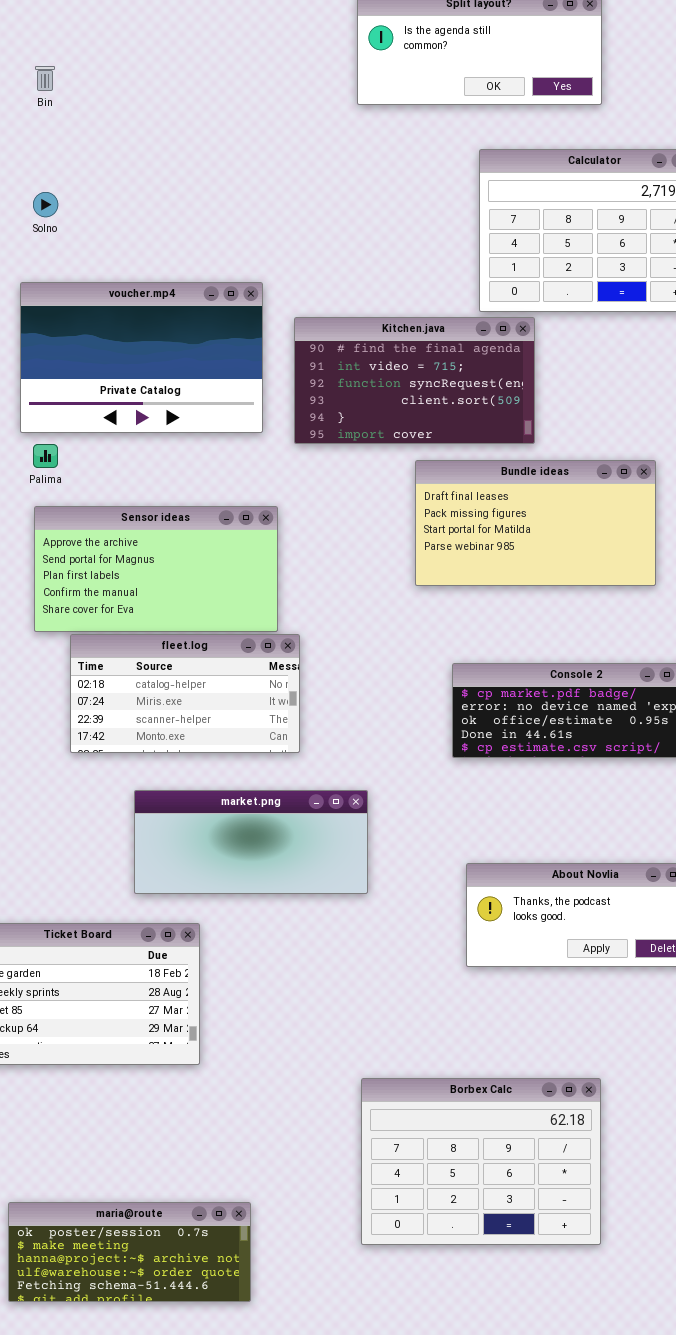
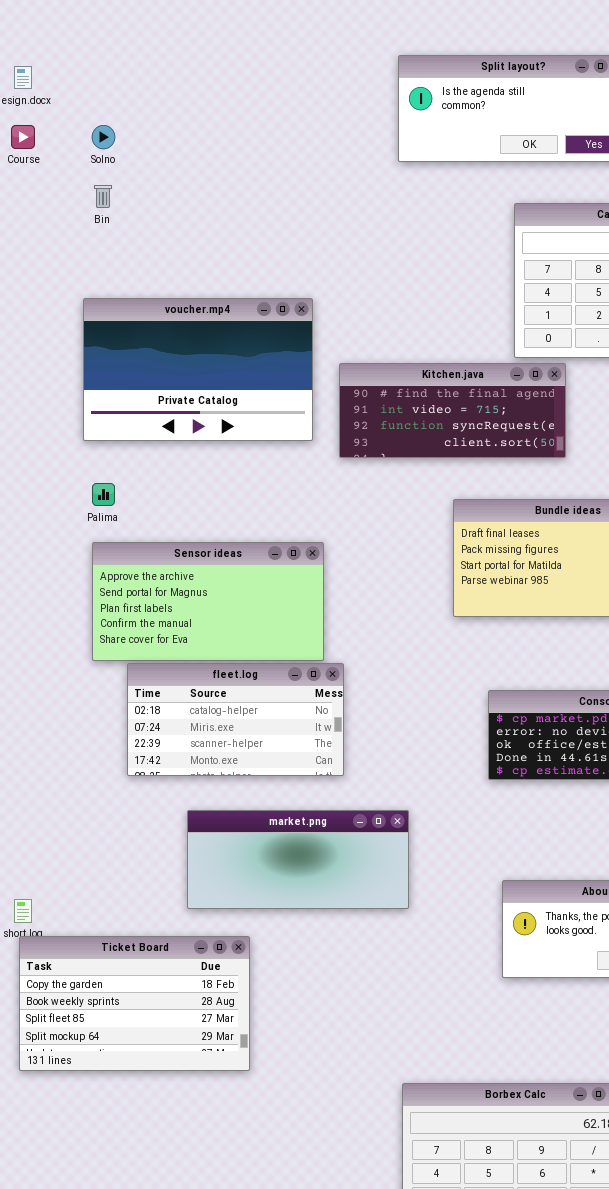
Bin: [35,66,55,91] -> [94,185,112,208], moved
Solno: [33,192,58,217] -> [92,125,115,149], moved
voucher.mp4: [20,282,263,433] -> [83,298,313,441], moved
Kitchen.java: [294,317,535,444] -> [339,363,566,458], resized

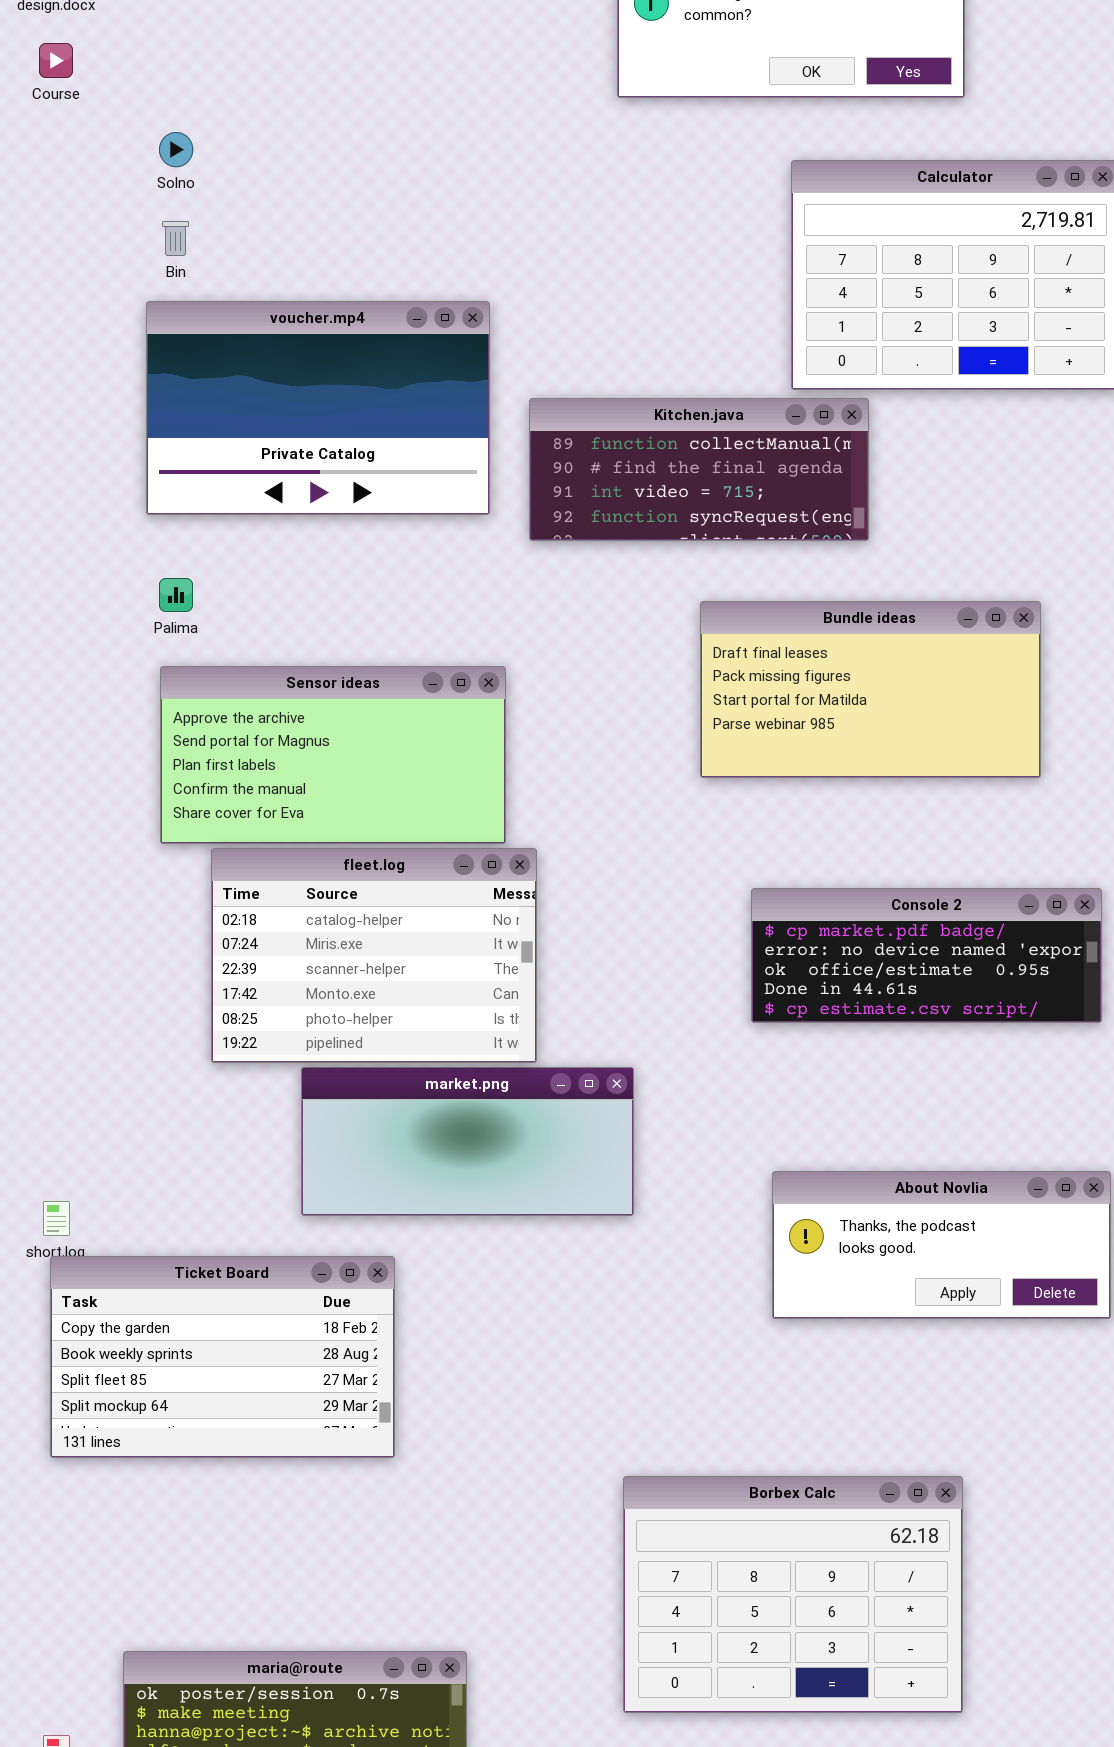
Solno: [92,125,115,149] -> [159,132,193,167], moved
Bin: [94,185,112,208] -> [162,221,189,256], moved
Kitchen.java: [339,363,566,458] -> [529,398,869,541], scrolled up 1 row
fleet.log: [127,663,344,776] -> [211,848,537,1063], resized

